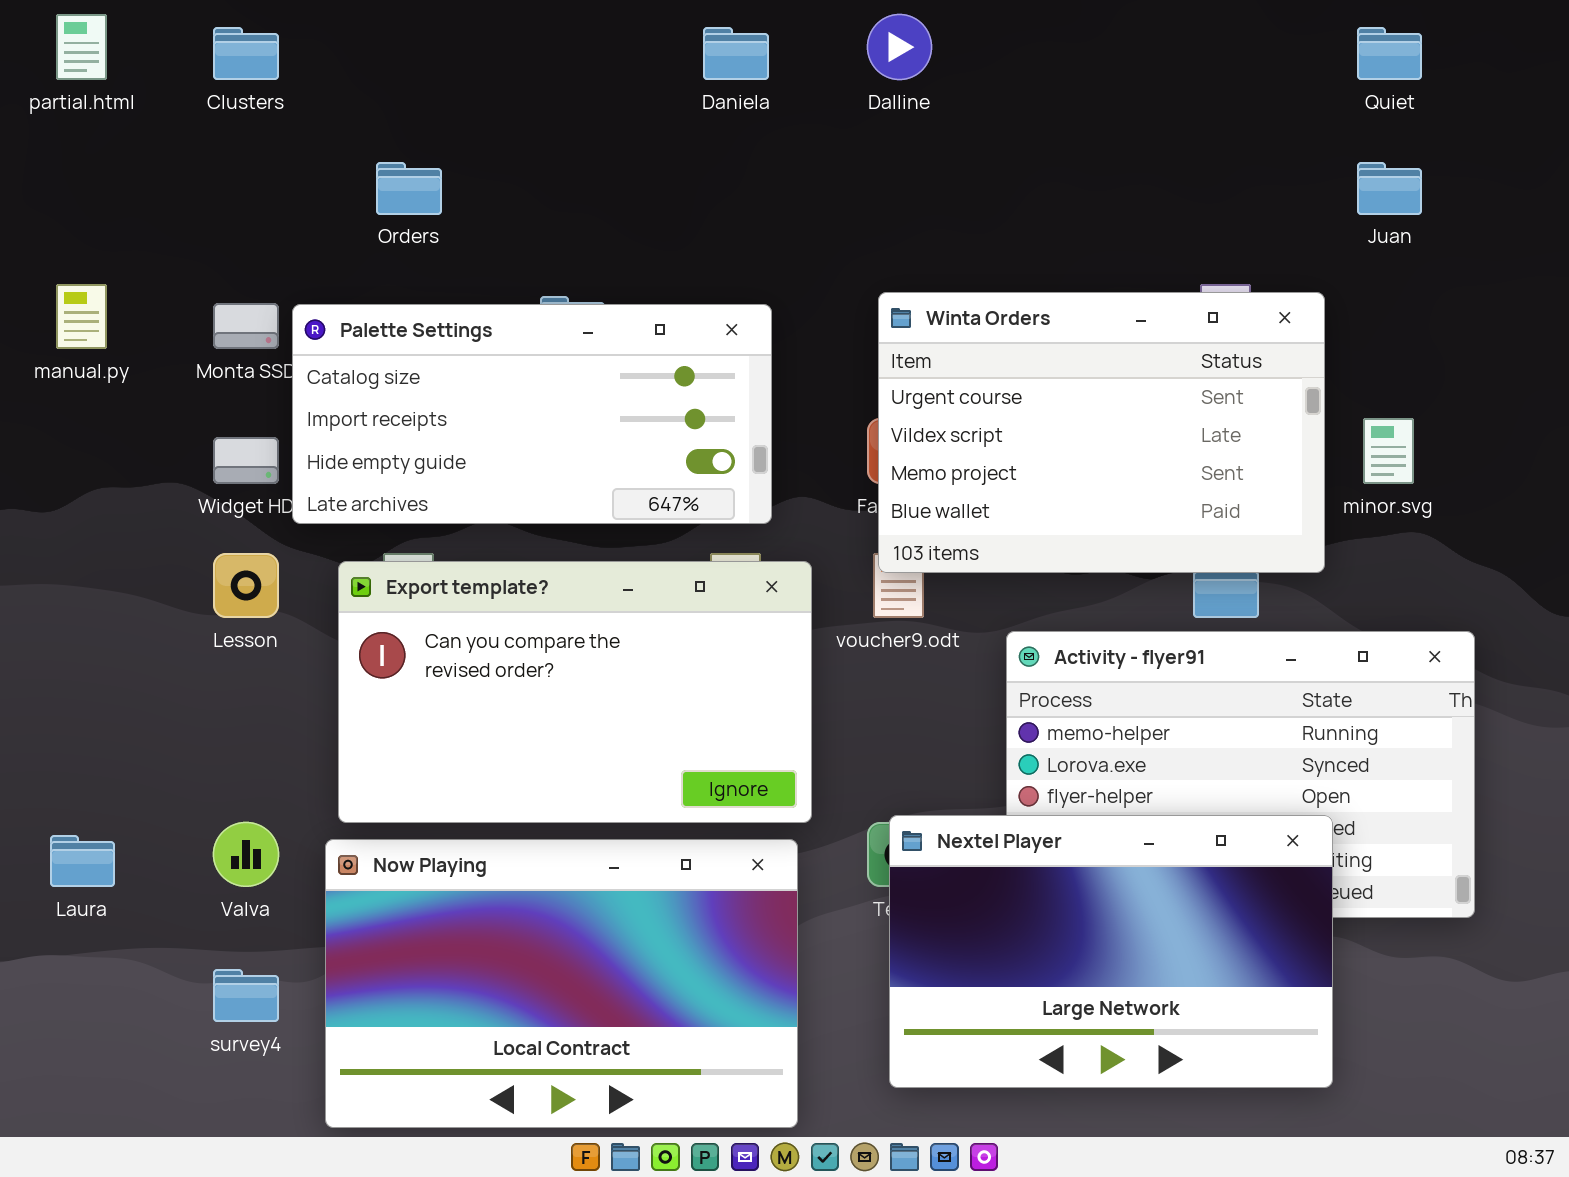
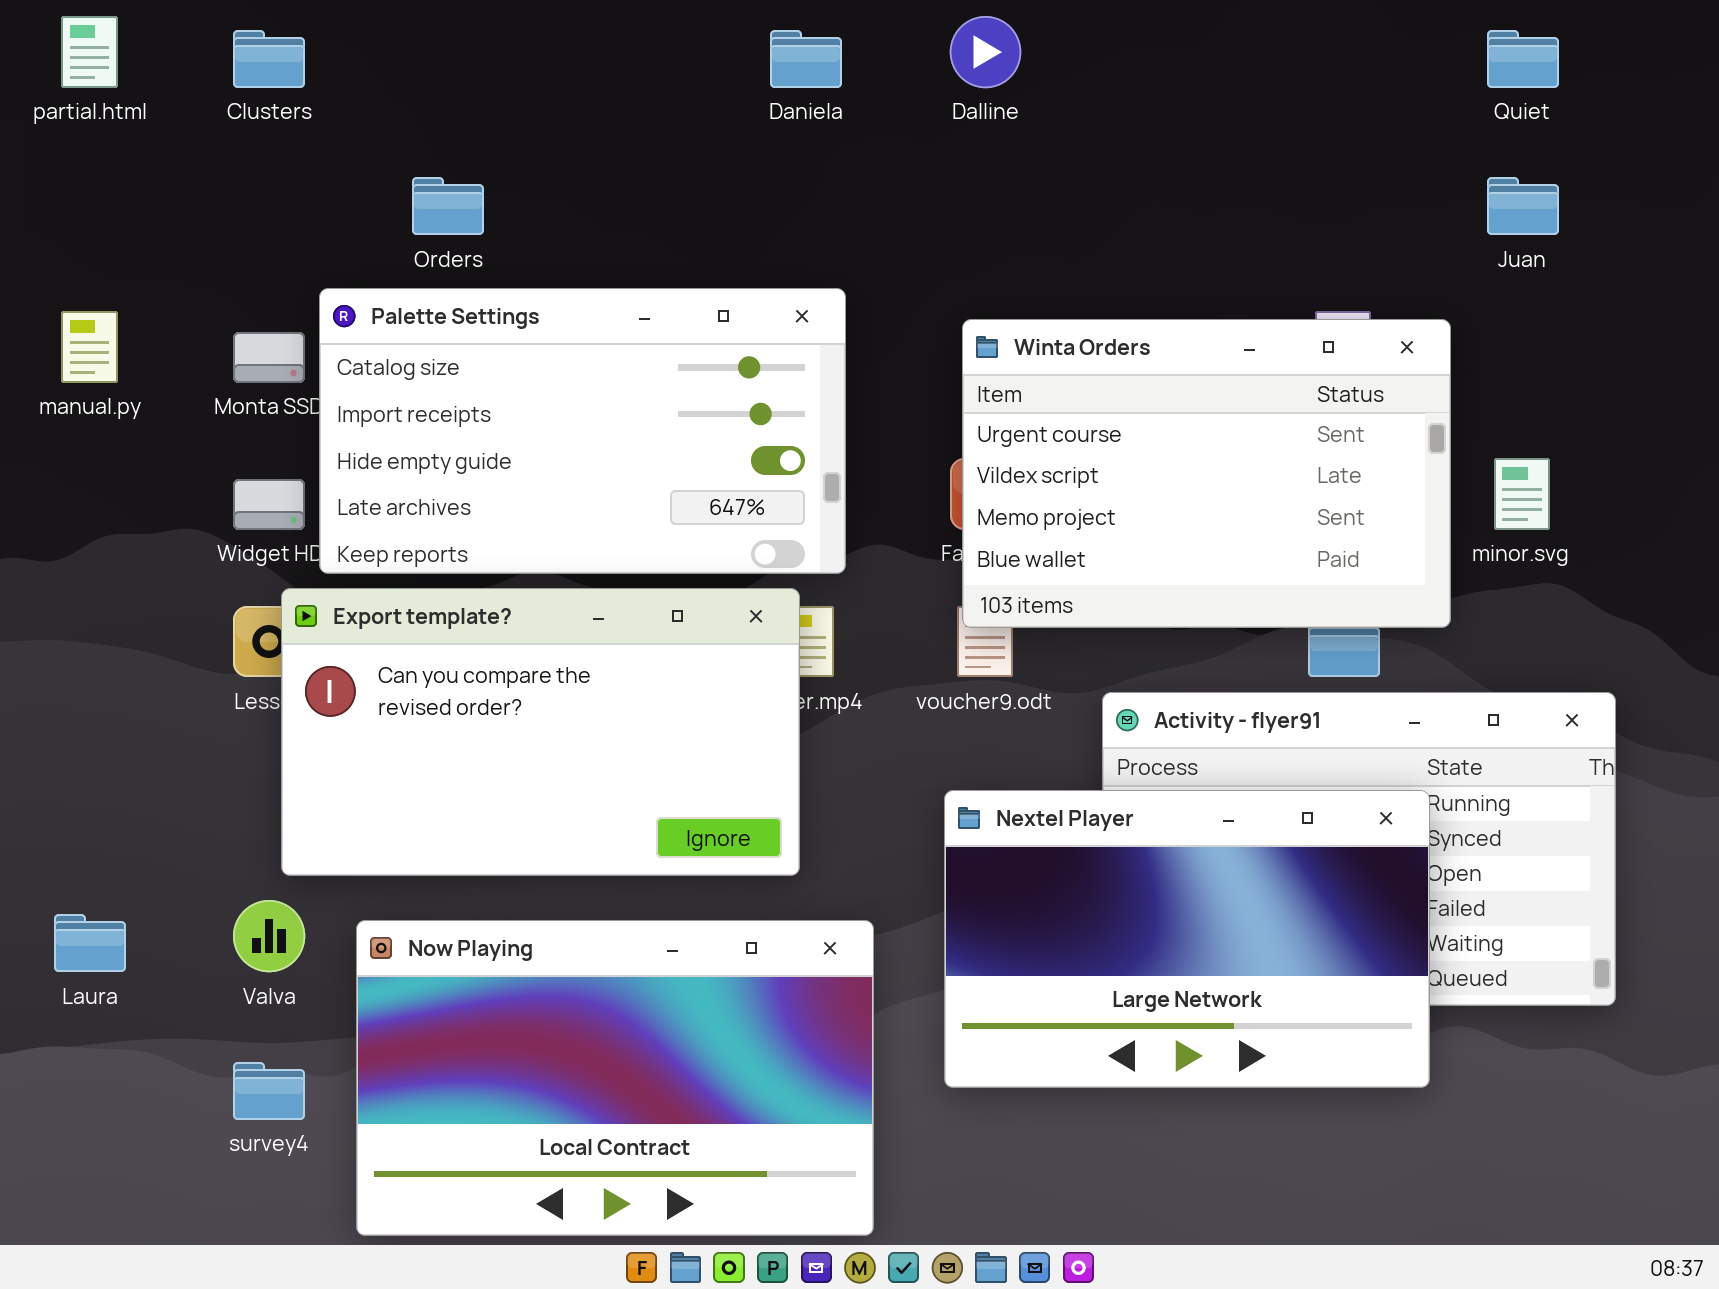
Palette Settings: [292,304,772,524] -> [319,288,846,574], resized
Export template?: [338,561,812,823] -> [281,588,800,876], moved
Nextel Player: [889,815,1333,1088] -> [944,790,1430,1088], moved

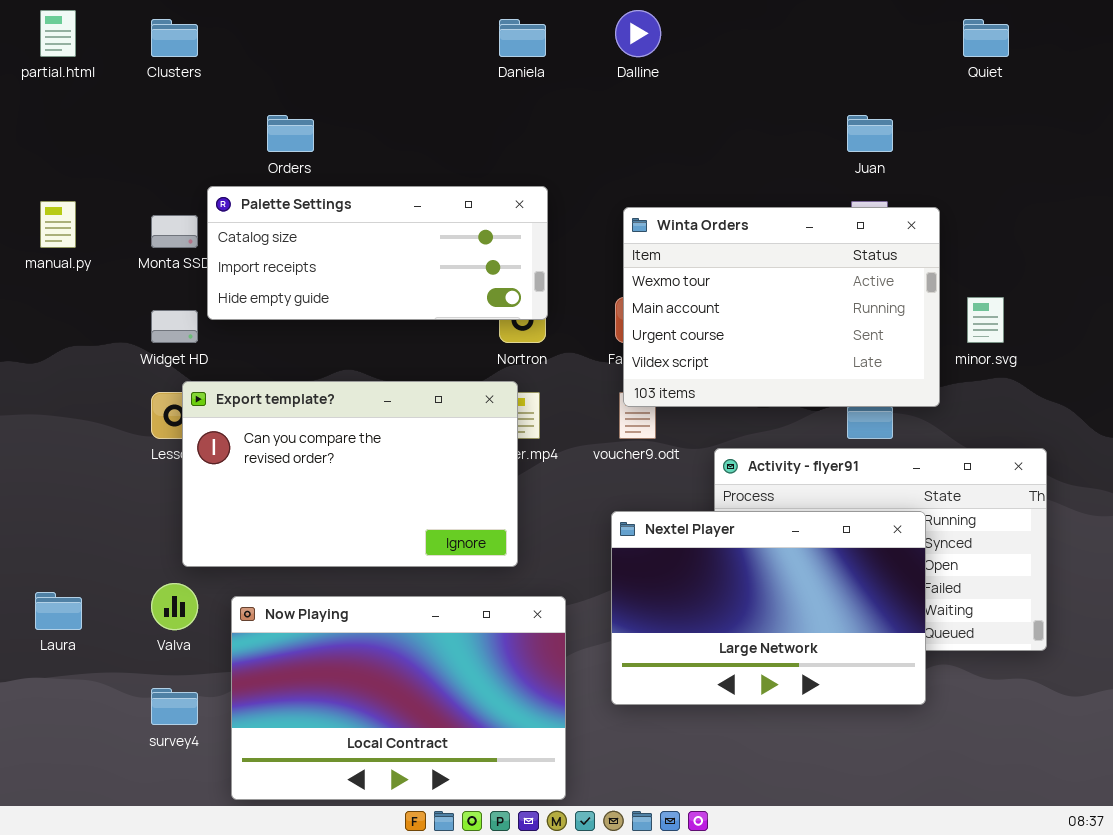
Juan: [1487,177,1559,235] -> [847,115,893,152], moved
Palette Settings: [319,288,846,574] -> [207,186,548,320], resized
Winta Orders: [962,319,1451,628] -> [623,207,940,407], scrolled up 2 rows

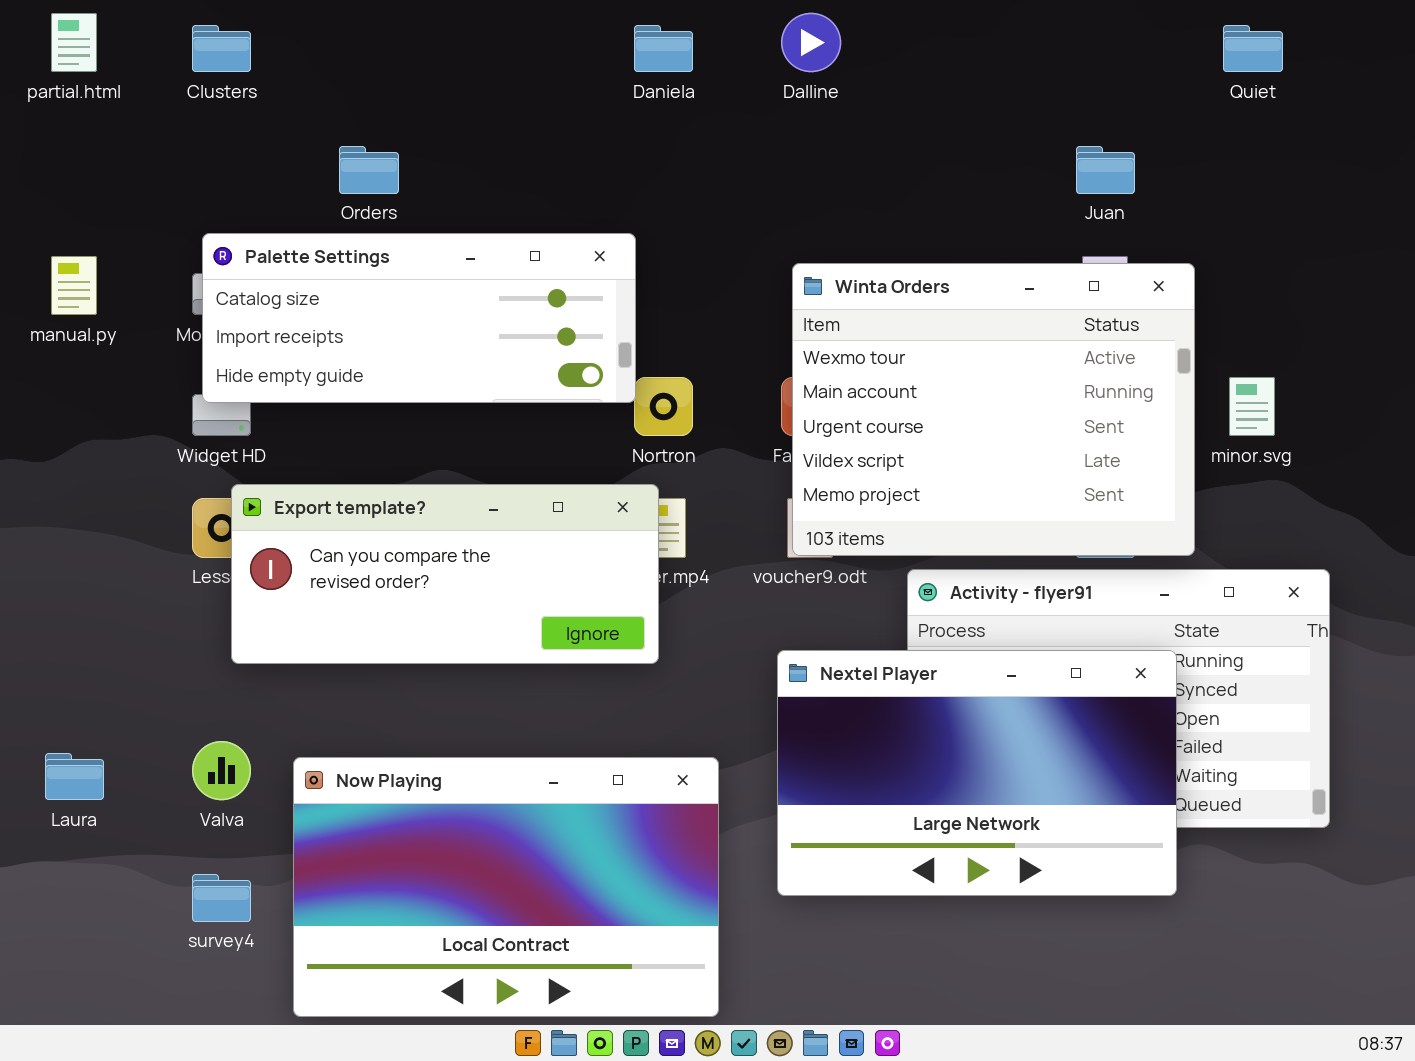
Palette Settings: [207,186,548,320] -> [202,233,636,403], moved
Winta Orders: [623,207,940,407] -> [792,263,1195,556], resized
Export template?: [182,381,518,567] -> [231,484,659,664], resized

